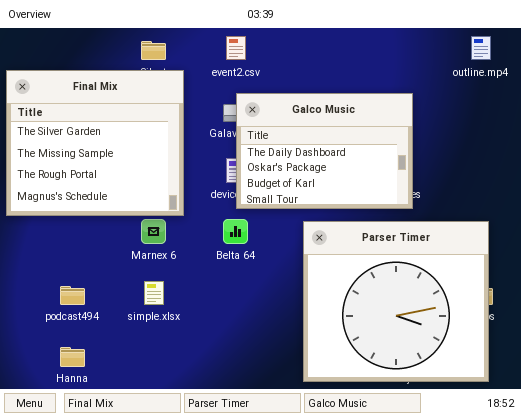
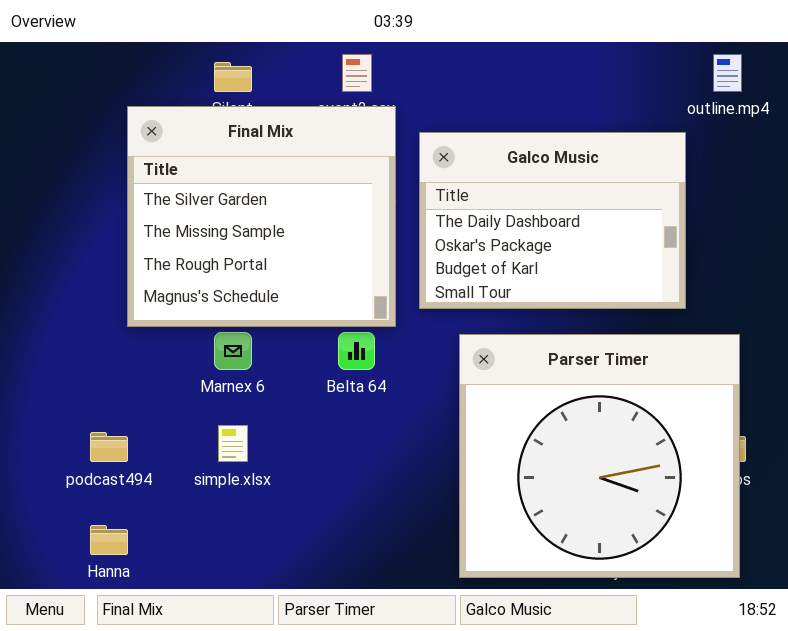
Final Mix: [6,70,184,216] -> [127,106,396,327], moved
Galco Music: [236,93,413,209] -> [419,132,686,309], moved

